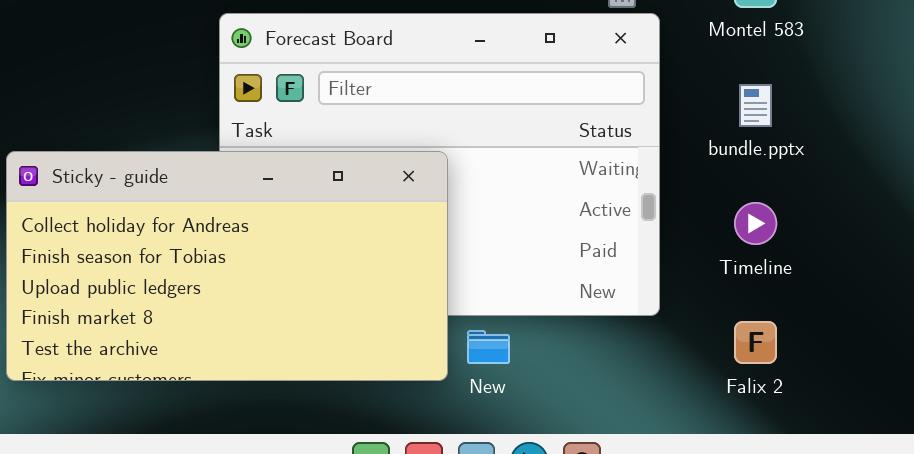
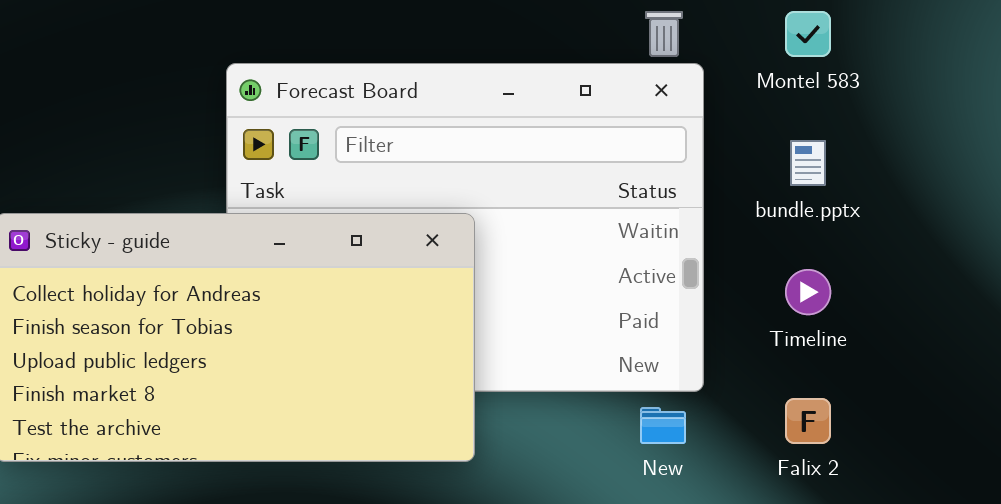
New: [467,330,510,364] -> [640,407,686,444], moved

